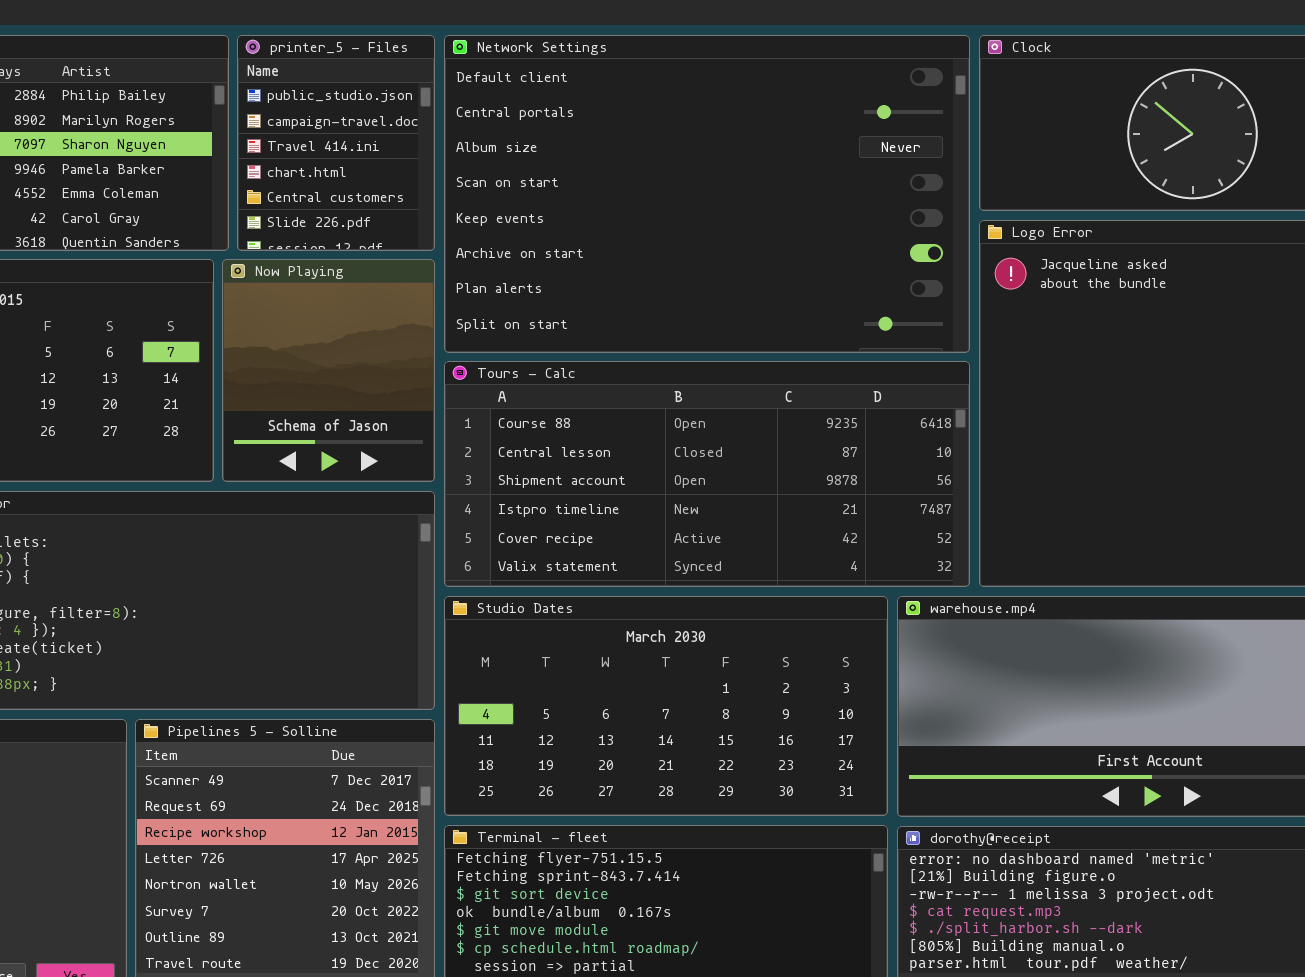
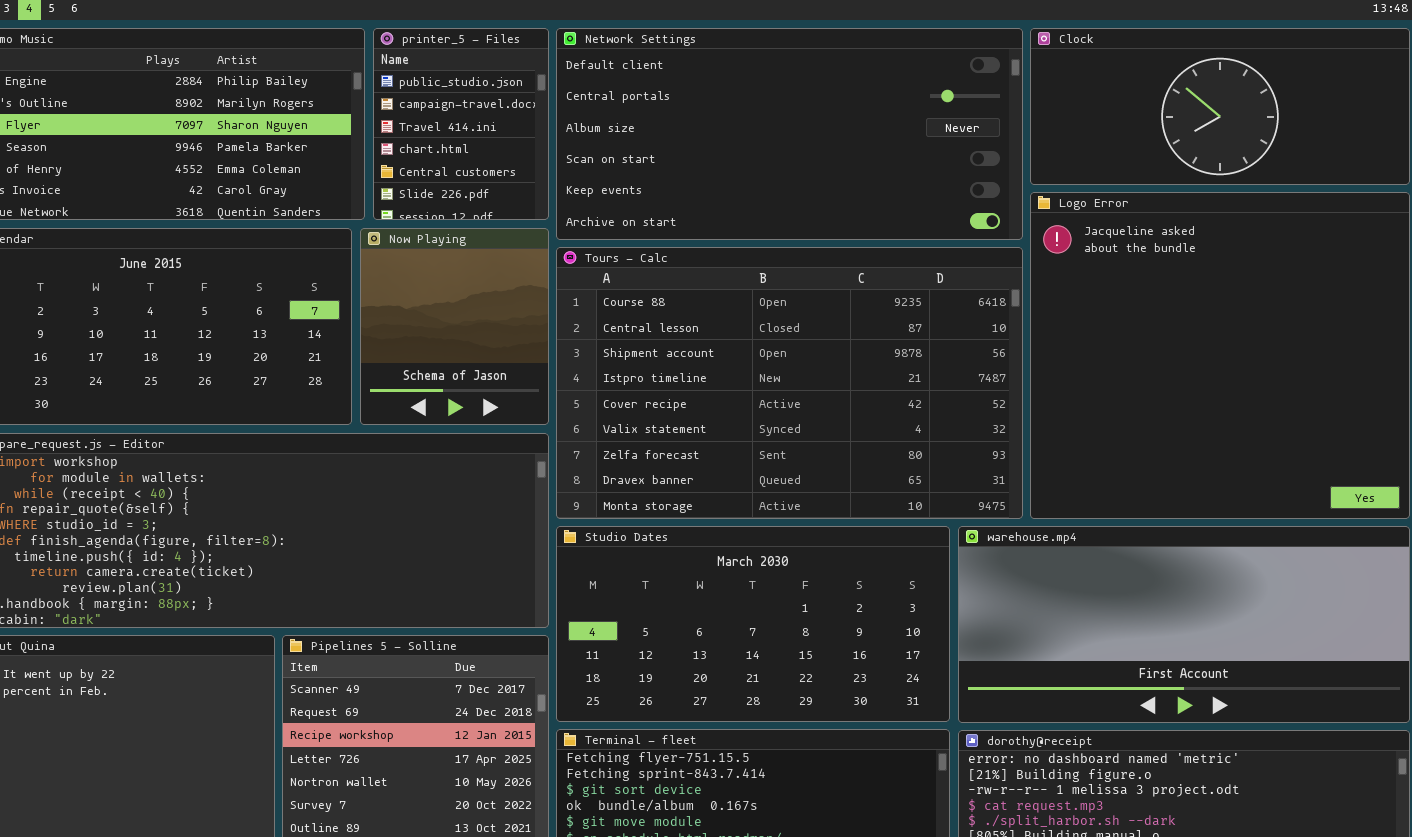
Network Settings: [444,35,970,353] -> [556,28,1023,240], resized
Tours - Calc: [444,361,970,587] -> [556,247,1023,519], resized

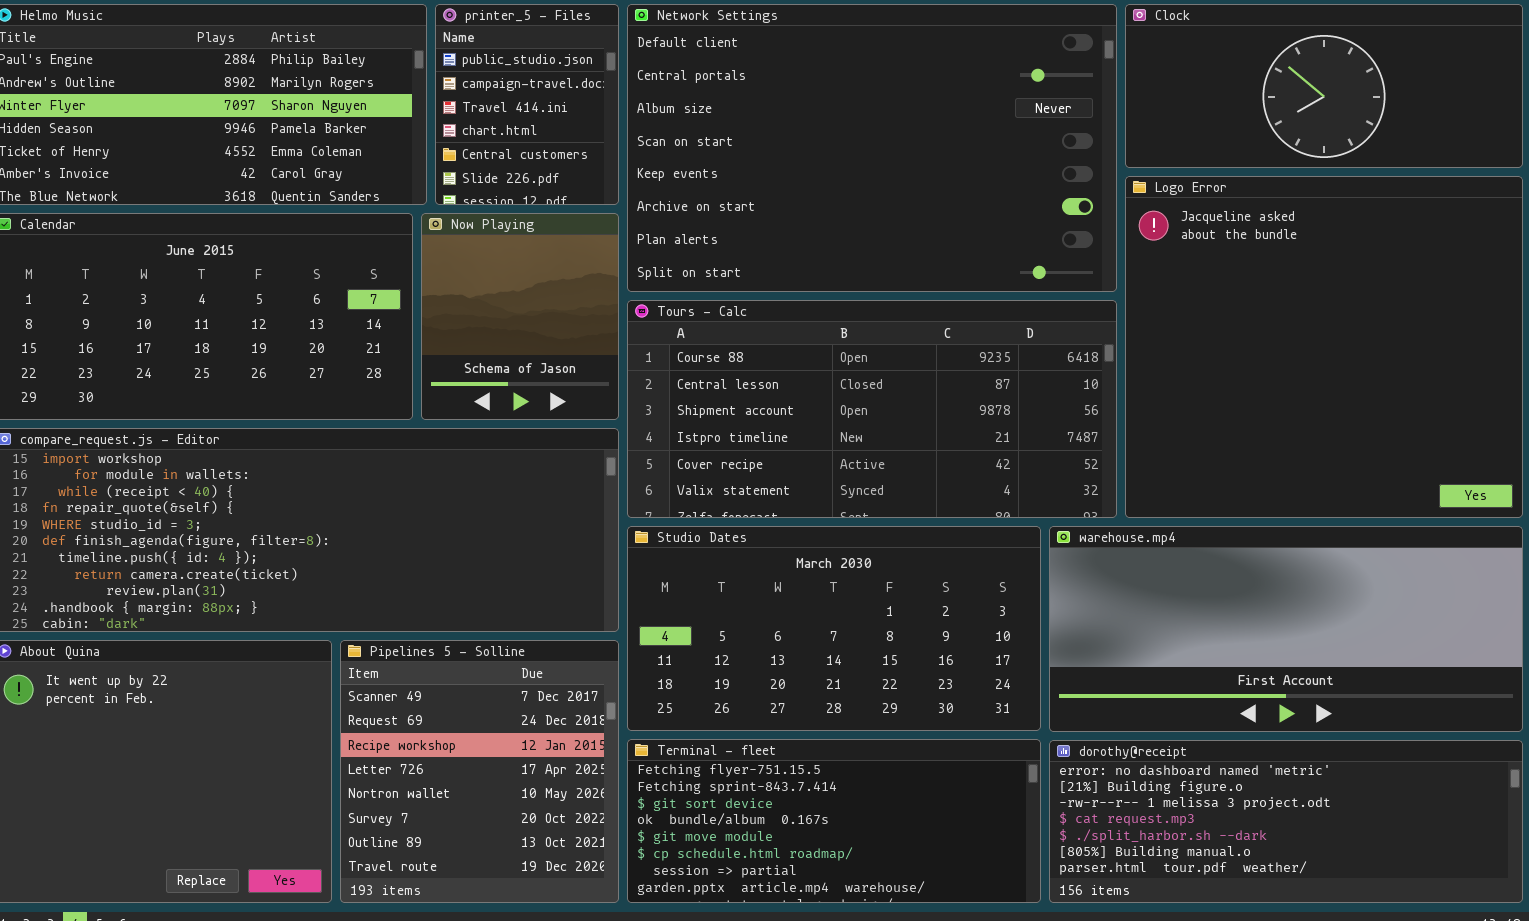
Network Settings: [556,28,1023,240] -> [627,4,1117,292], resized
Tours - Calc: [556,247,1023,519] -> [627,300,1117,518], resized

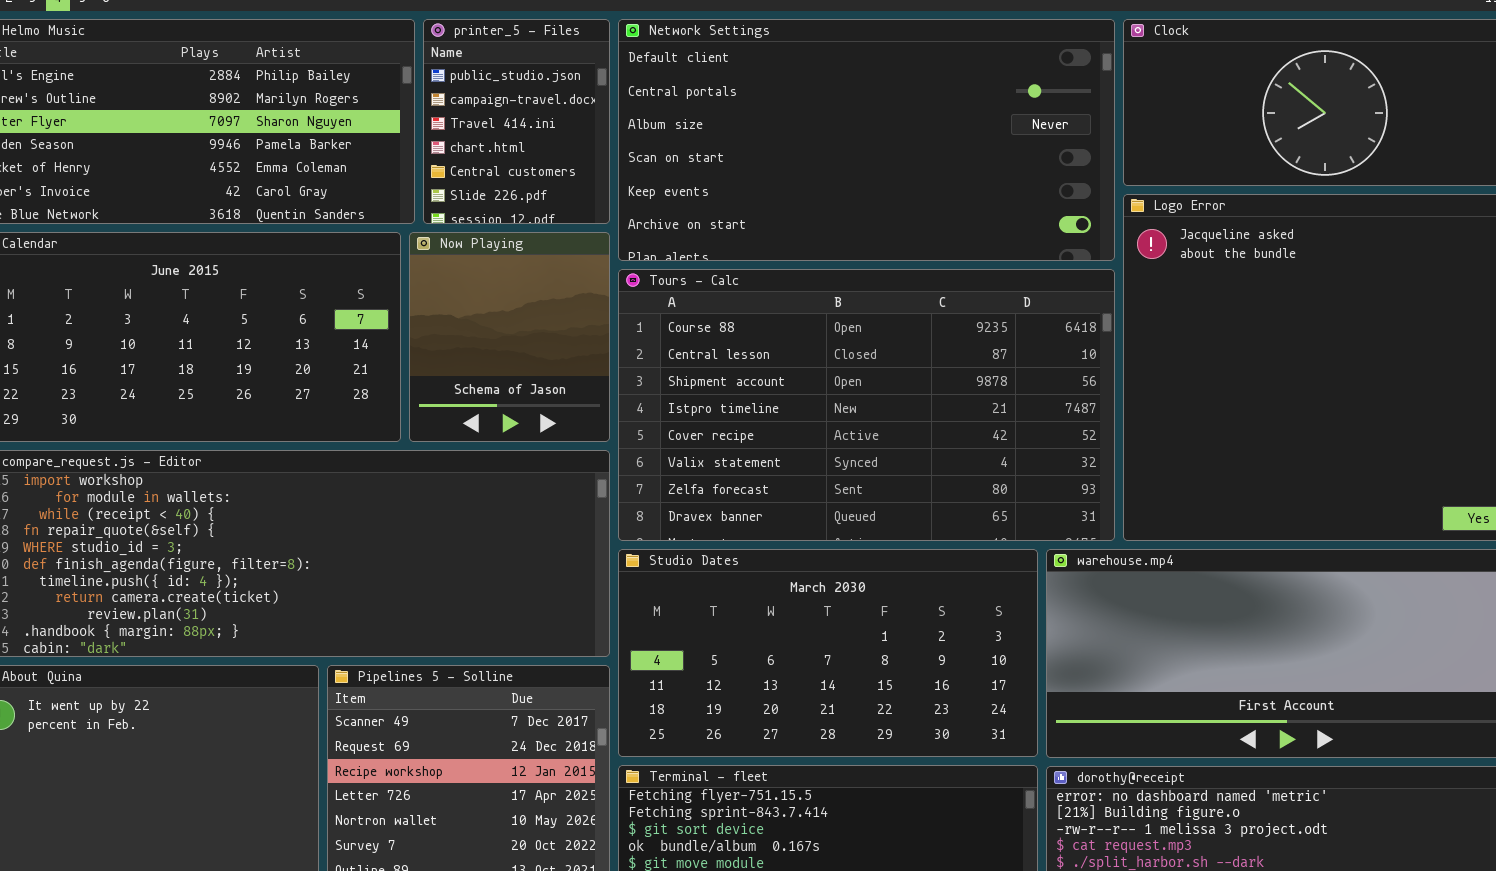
Network Settings: [627,4,1117,292] -> [618,19,1115,261], resized
Tours - Calc: [627,300,1117,518] -> [618,269,1115,541], resized

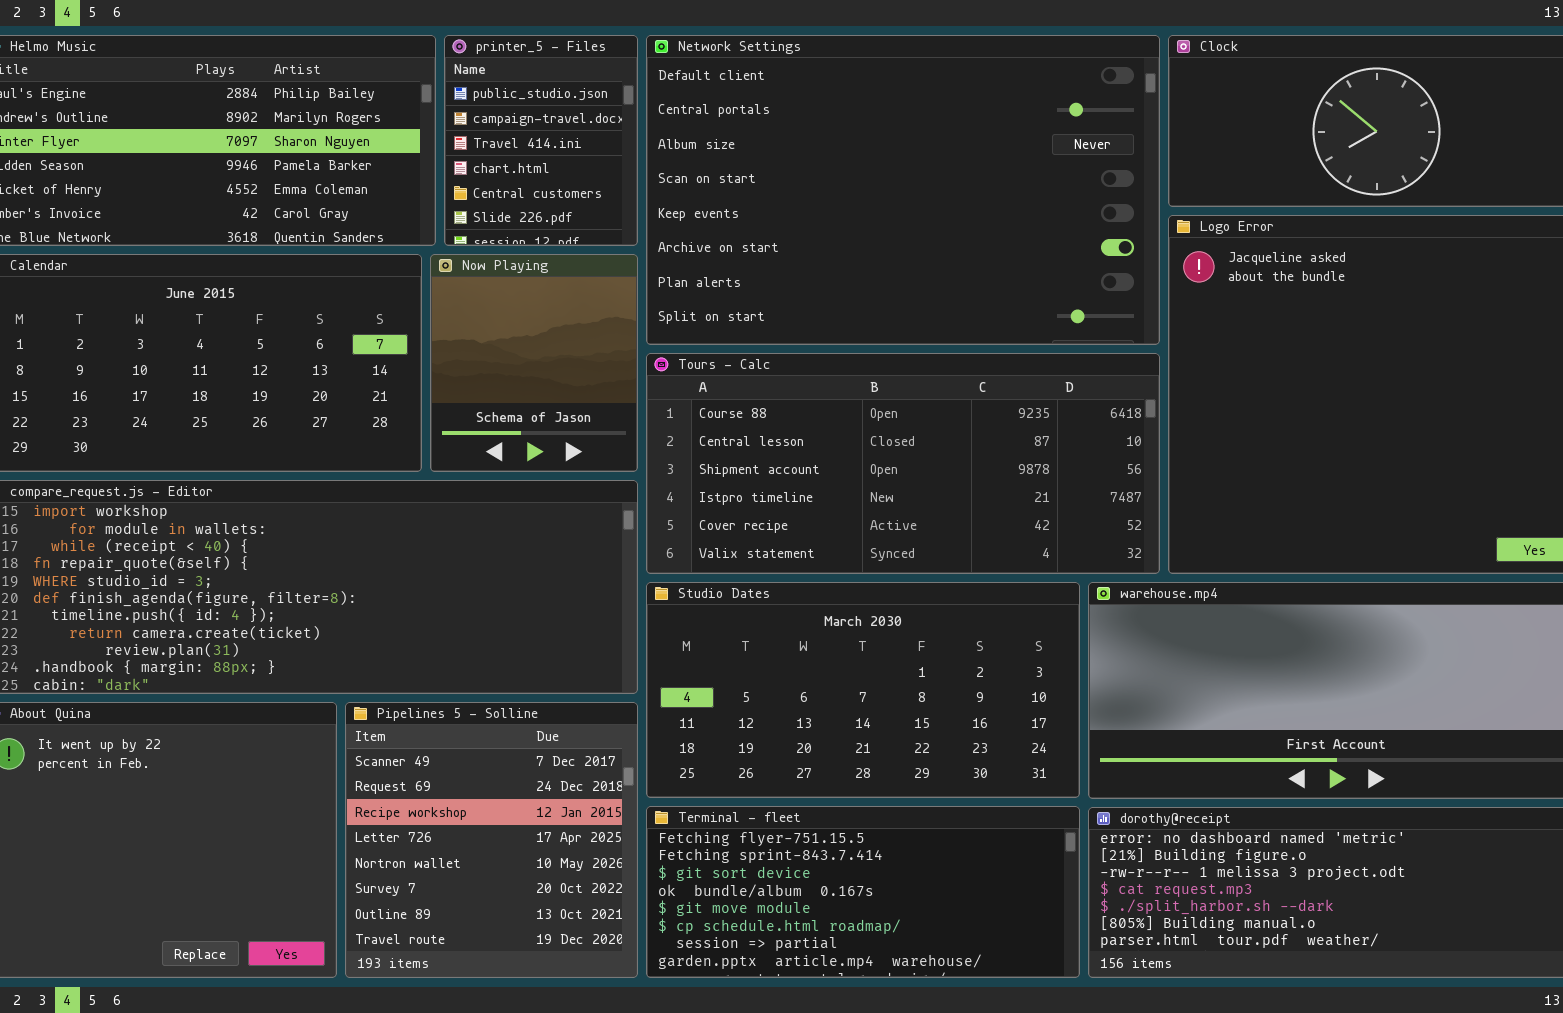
Network Settings: [618,19,1115,261] -> [646,35,1160,345], resized
Tours - Calc: [618,269,1115,541] -> [646,353,1160,574], resized

